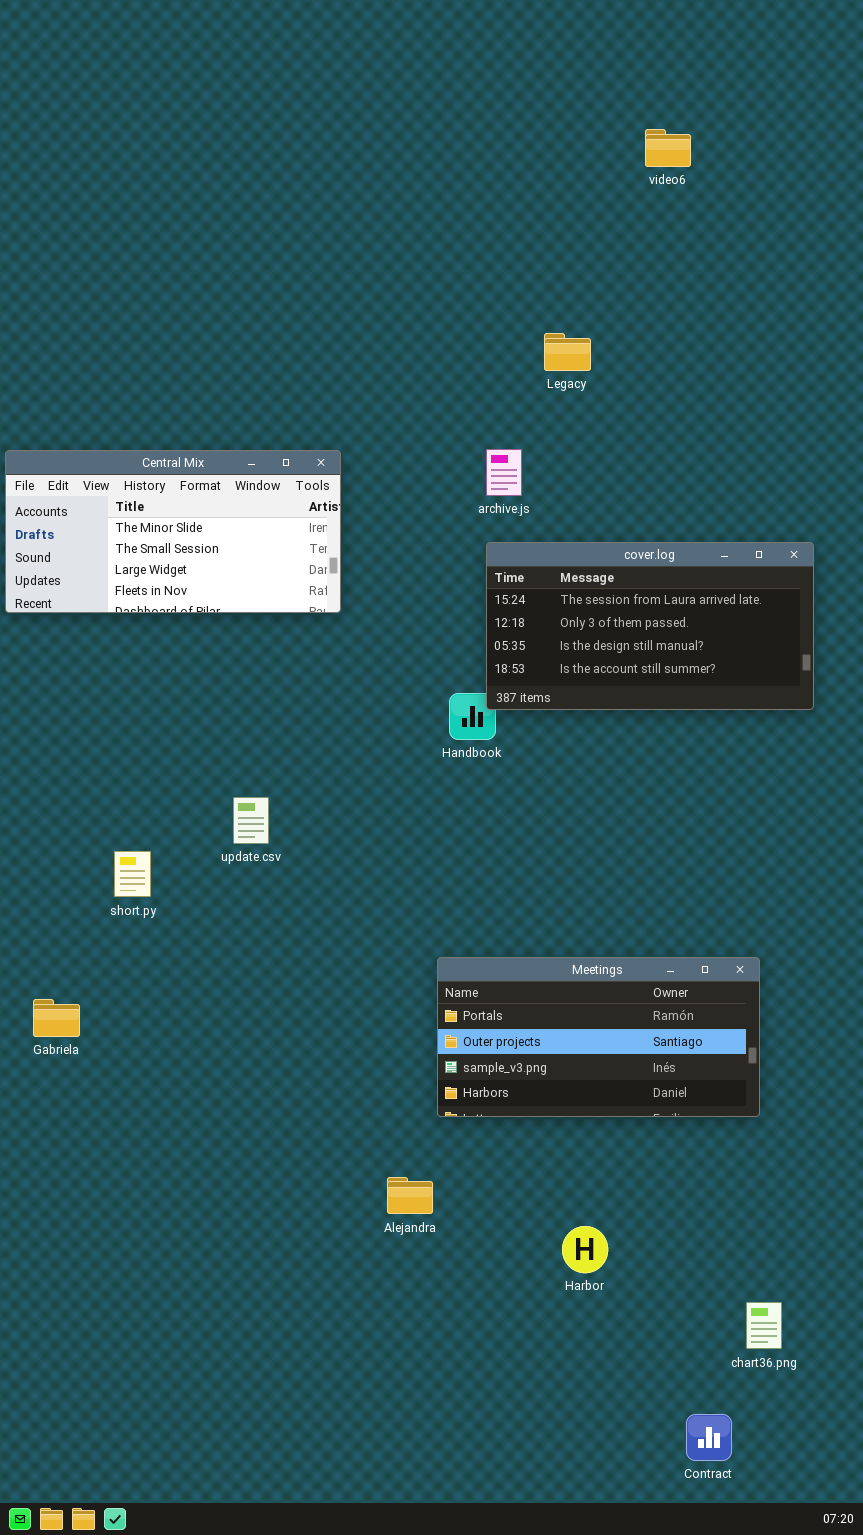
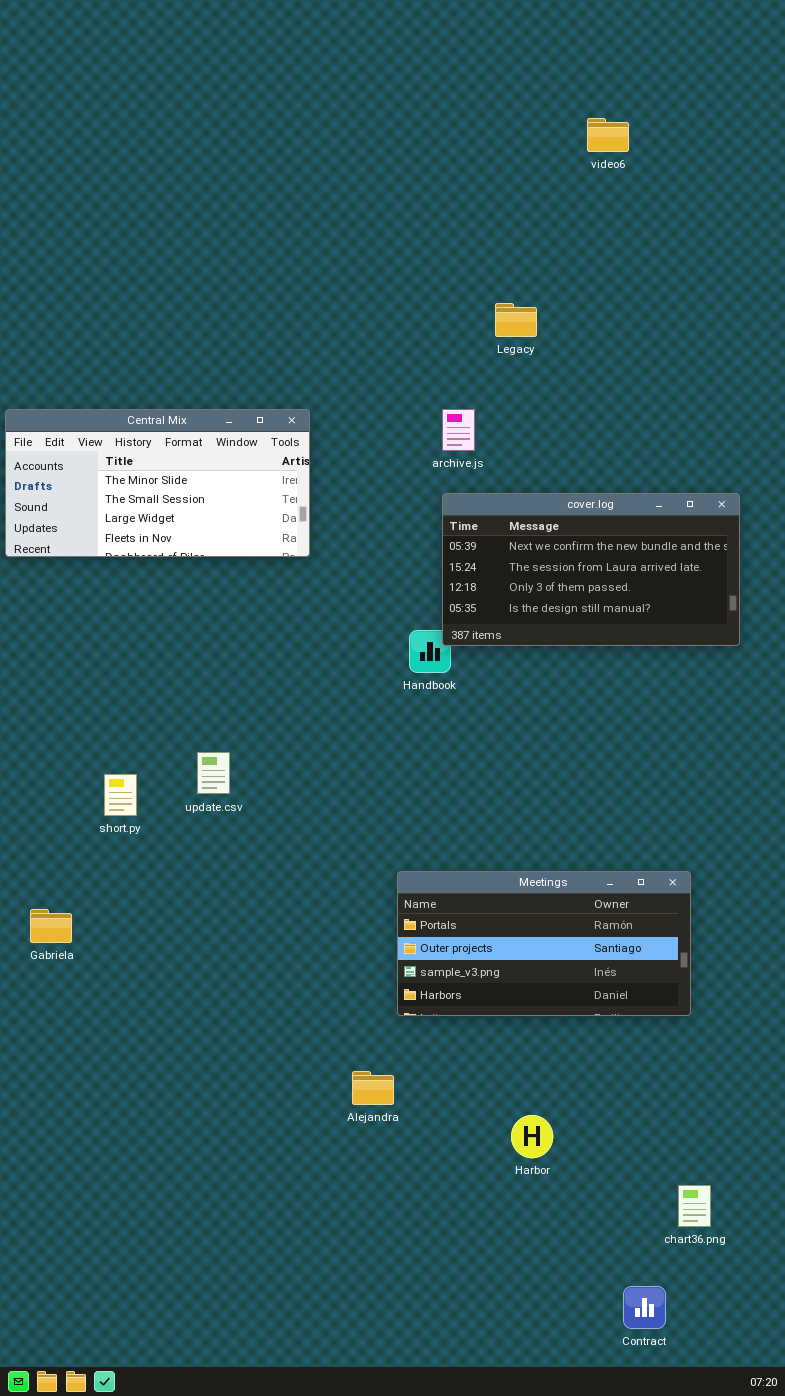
cover.log: [486,542,814,710] -> [442,493,740,646], scrolled up 1 row
update.csv: [233,797,269,844] -> [197,752,230,794], moved

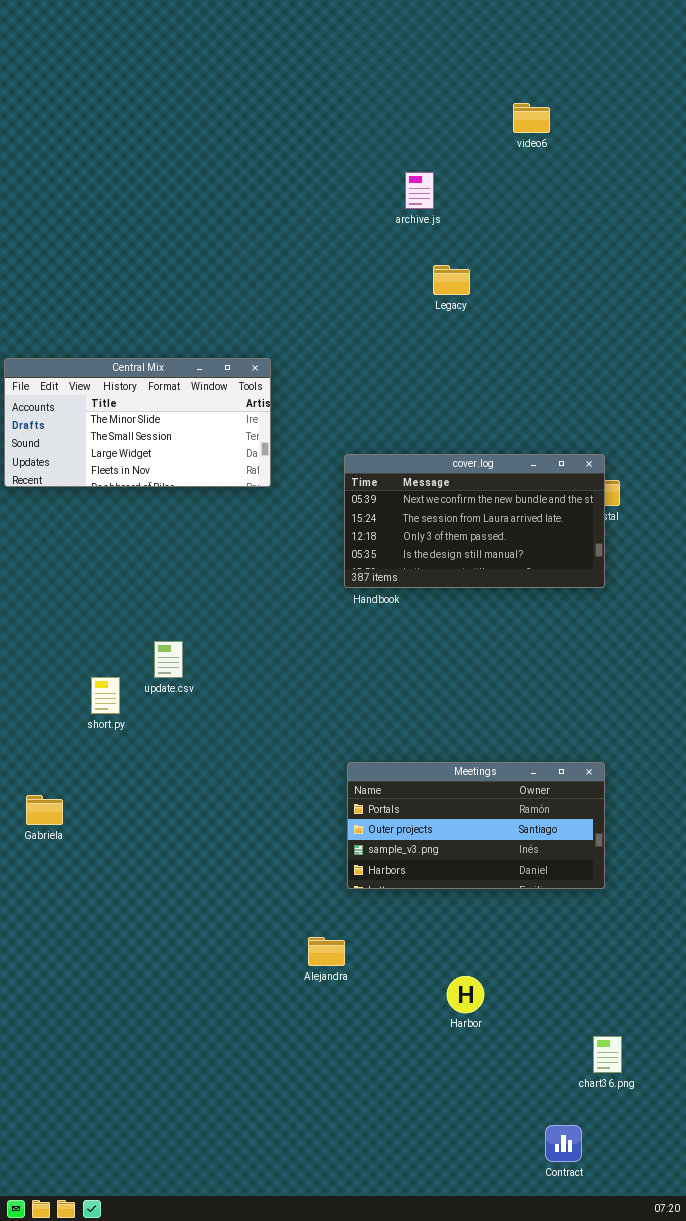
archive.js: [442,409,475,451] -> [405,172,434,209], moved
cover.log: [442,493,740,646] -> [344,454,605,588], moved
update.csv: [197,752,230,794] -> [154,641,183,678], moved

